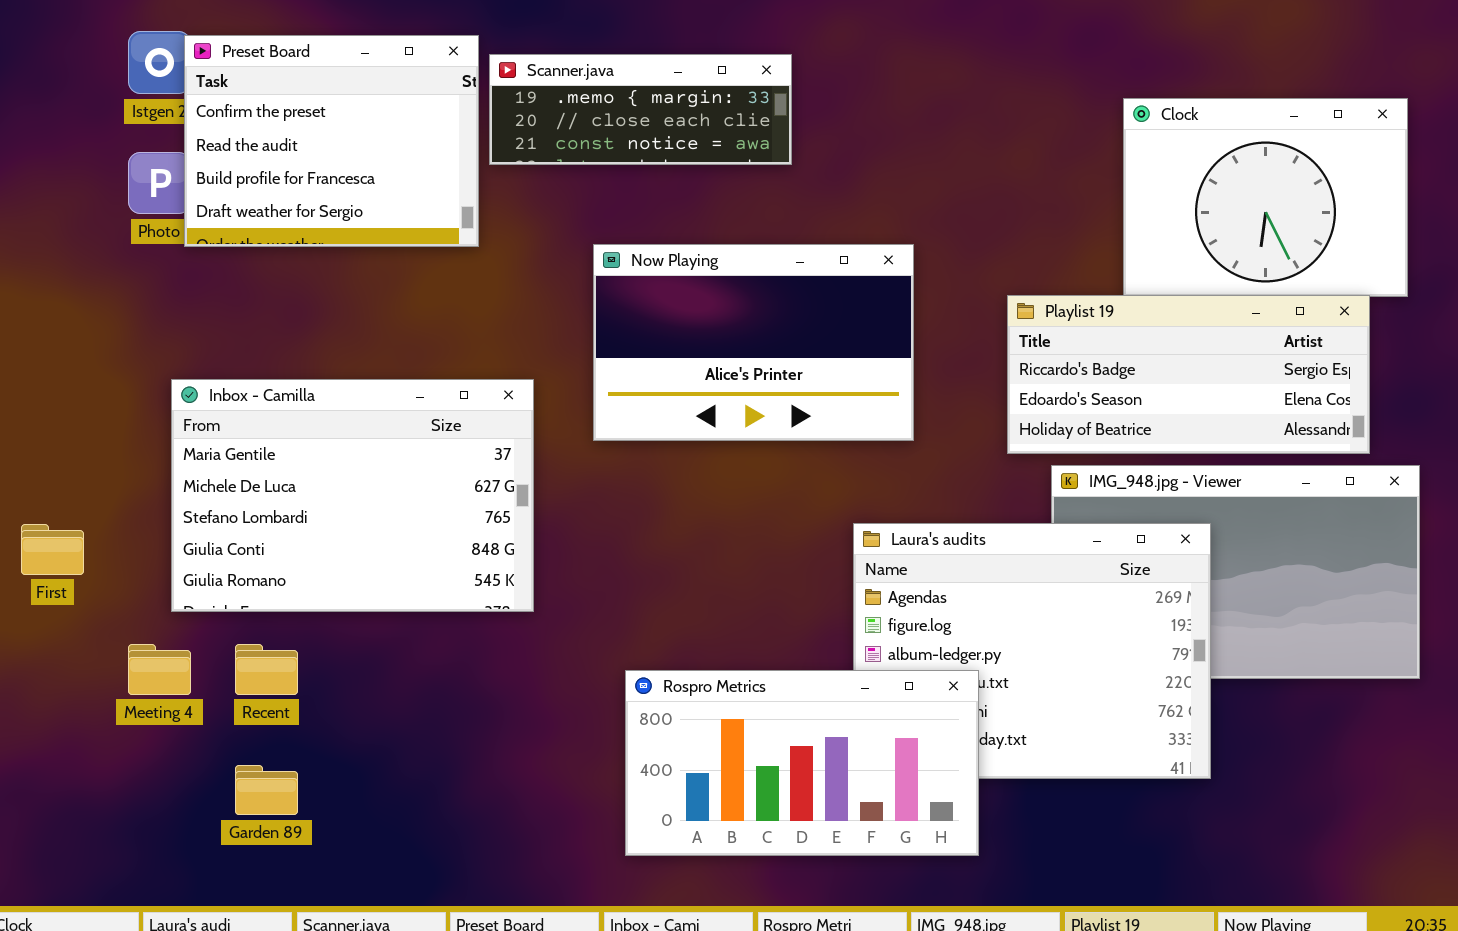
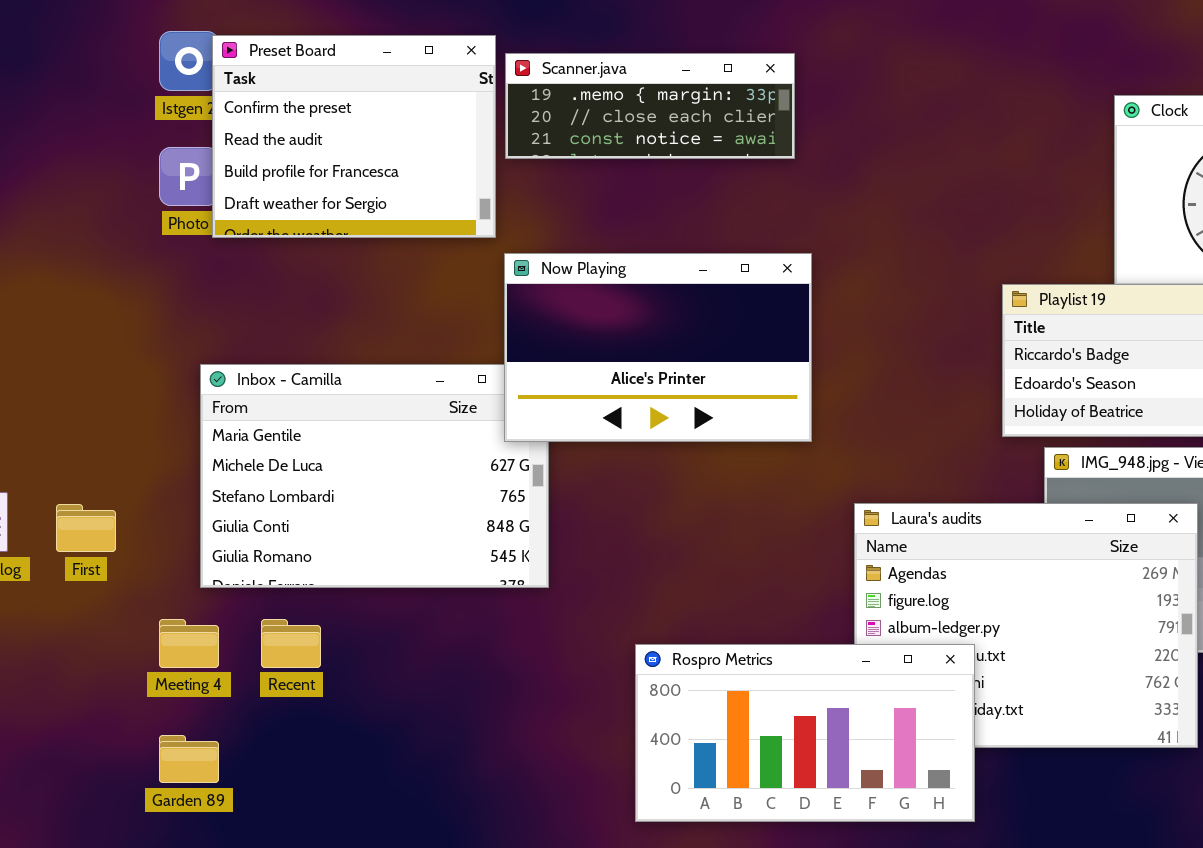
Now Playing: [593,244,914,441] -> [504,253,812,442], moved
Garden 89: [235,765,298,815] -> [159,735,219,783], moved

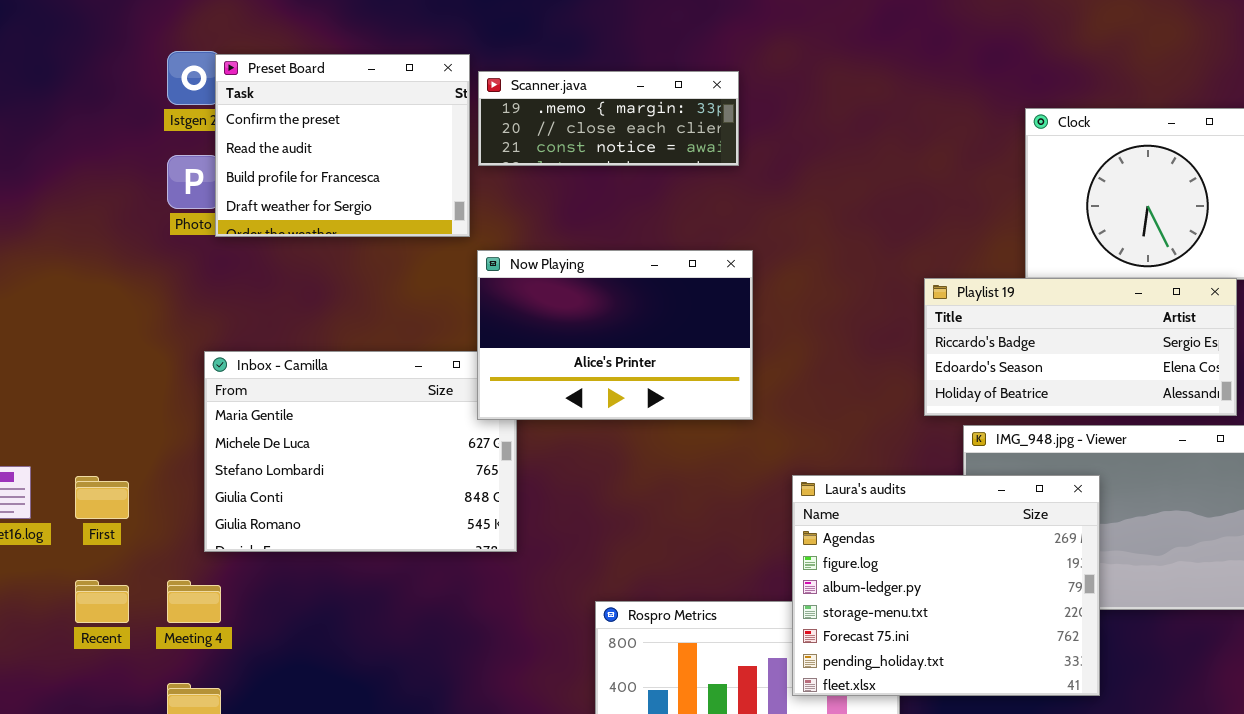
Laura's audits: [854,503,1198,748] -> [792,475,1100,696], raised
Recent: [261,619,321,668] -> [75,580,129,623], moved

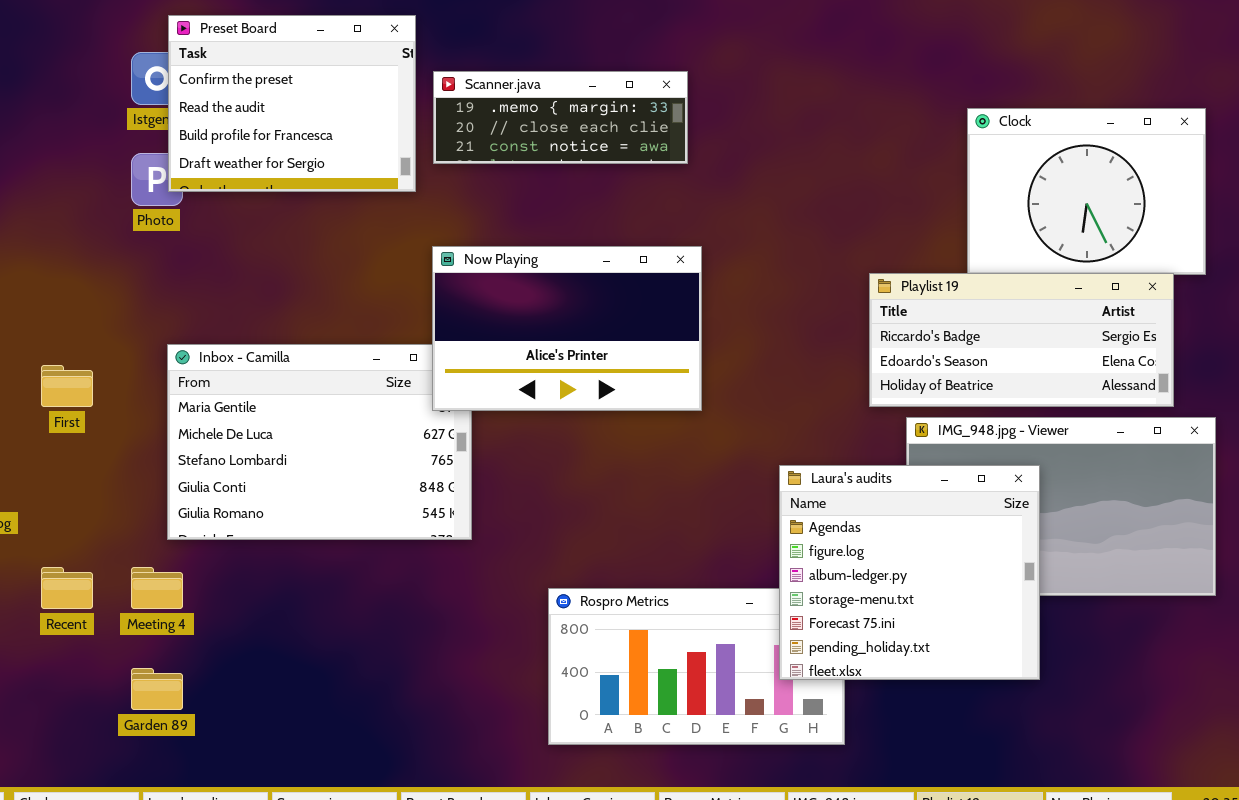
Preset Board: [215,54,470,237] -> [168,15,416,192], moved
Laura's audits: [792,475,1100,696] -> [779,465,1040,680], resized
First: [75,476,129,519] -> [41,365,93,407], moved

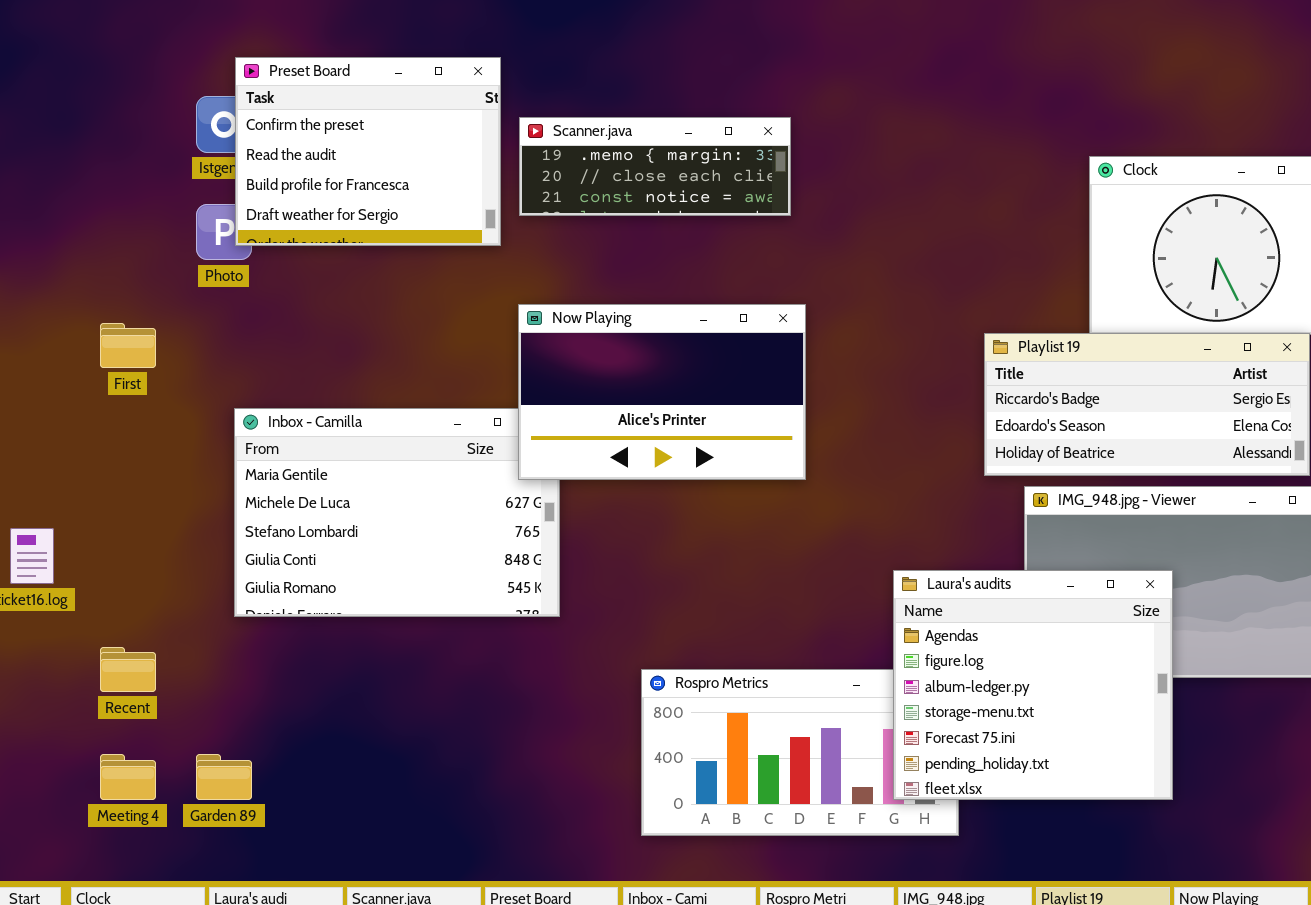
First: [41,365,93,407] -> [100,323,156,368], moved
Laura's audits: [779,465,1040,680] -> [893,570,1173,800], moved
Meeting 4: [131,567,183,609] -> [100,754,156,800], moved

